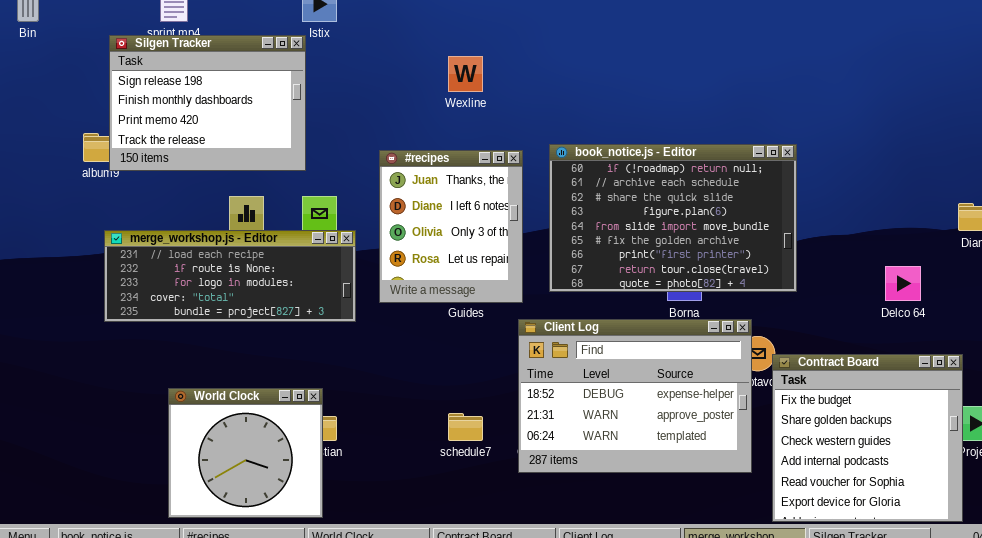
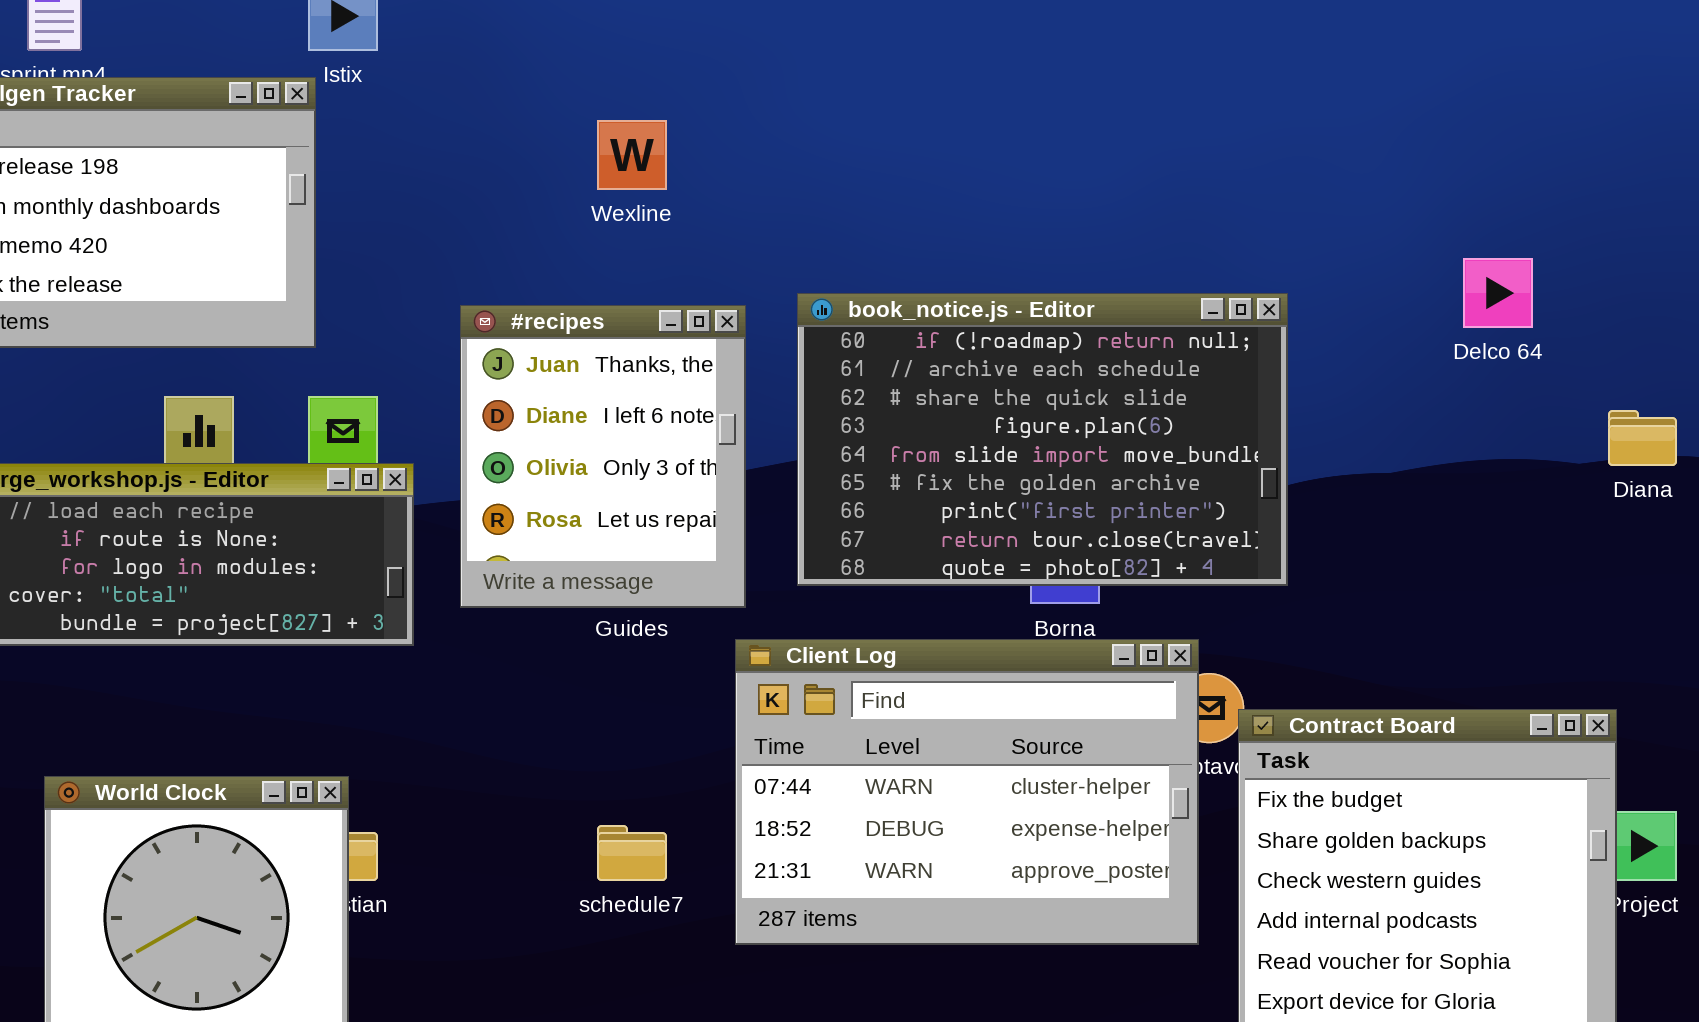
Delco 64: [885,266,921,301] -> [1463,258,1533,328], moved
Client Log: [518,319,752,473] -> [735,639,1199,945], scrolled up 1 row

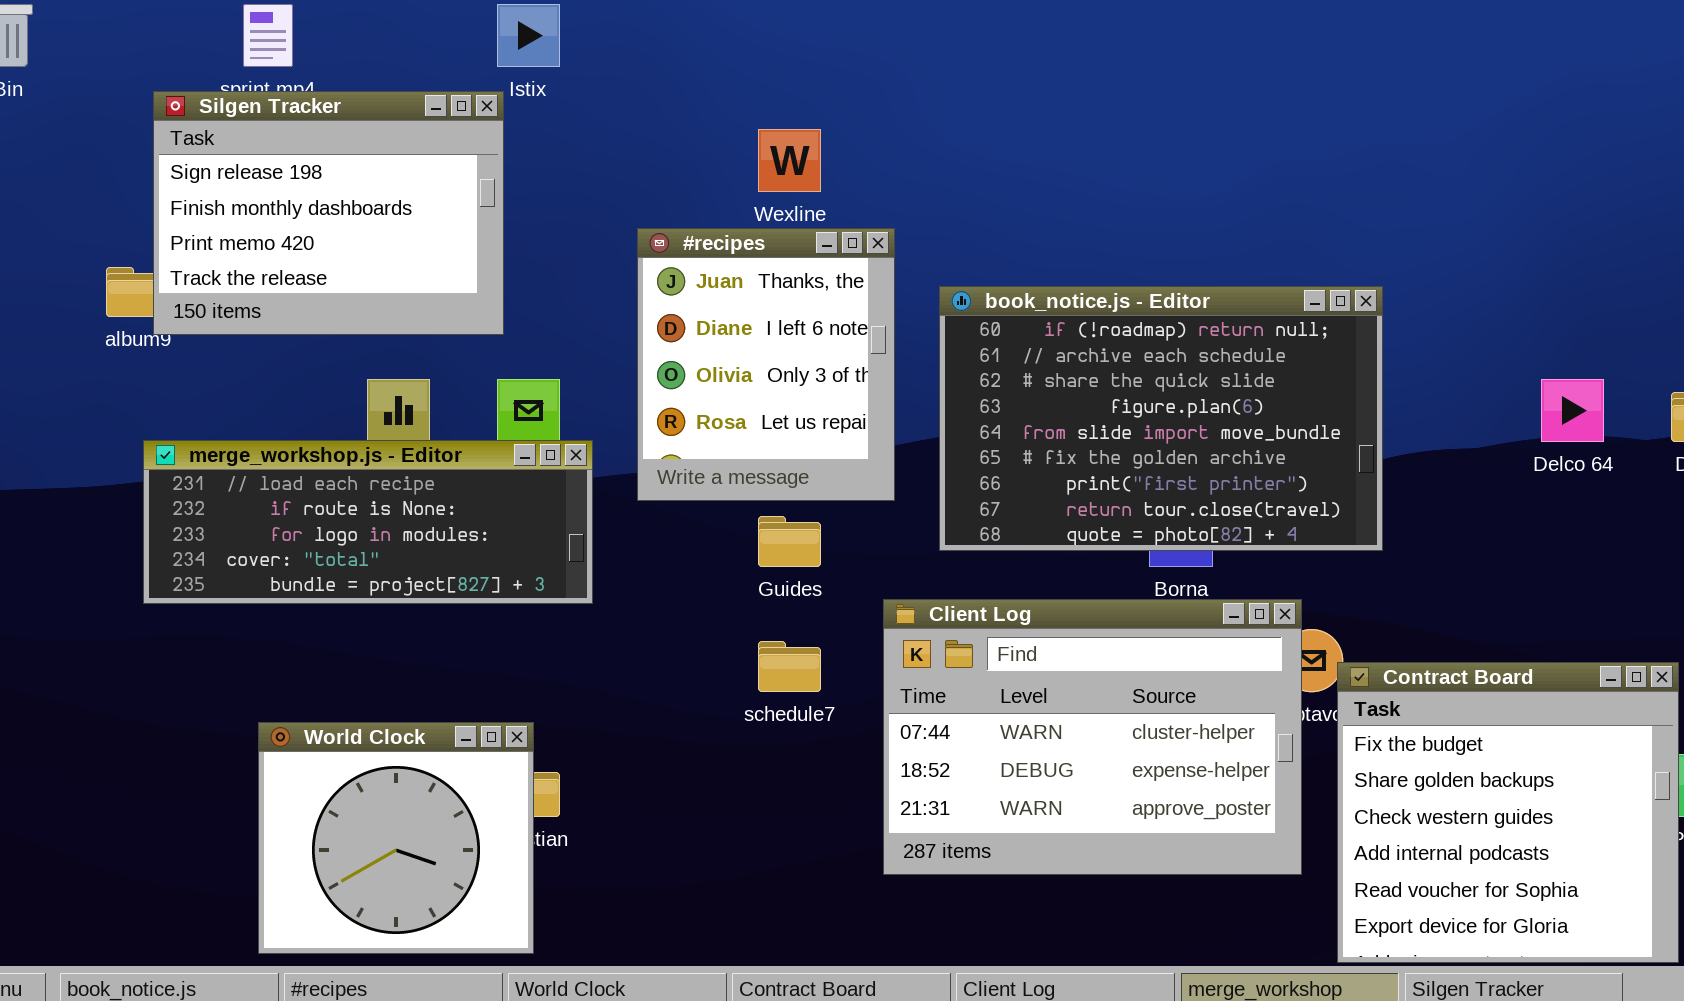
Delco 64: [1463,258,1533,328] -> [1541,379,1604,442], moved
#recipes: [460,305,746,608] -> [637,228,895,501], moved
schedule7: [597,825,667,881] -> [758,641,821,692], moved

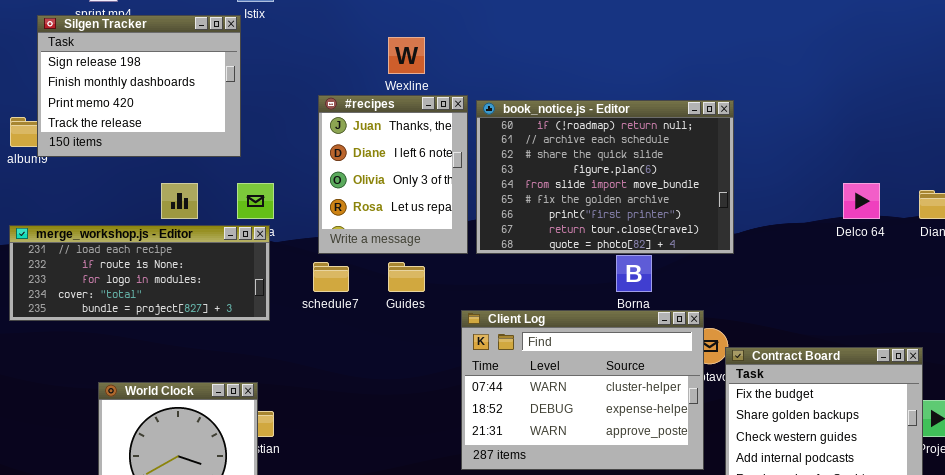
book_notice.js - Editor: [939,286,1383,551] -> [476,100,734,254], moved
merge_workshop.js - Editor: [143,440,593,604] -> [9,225,270,321], moved
schedule7: [758,641,821,692] -> [313,262,349,292], moved

